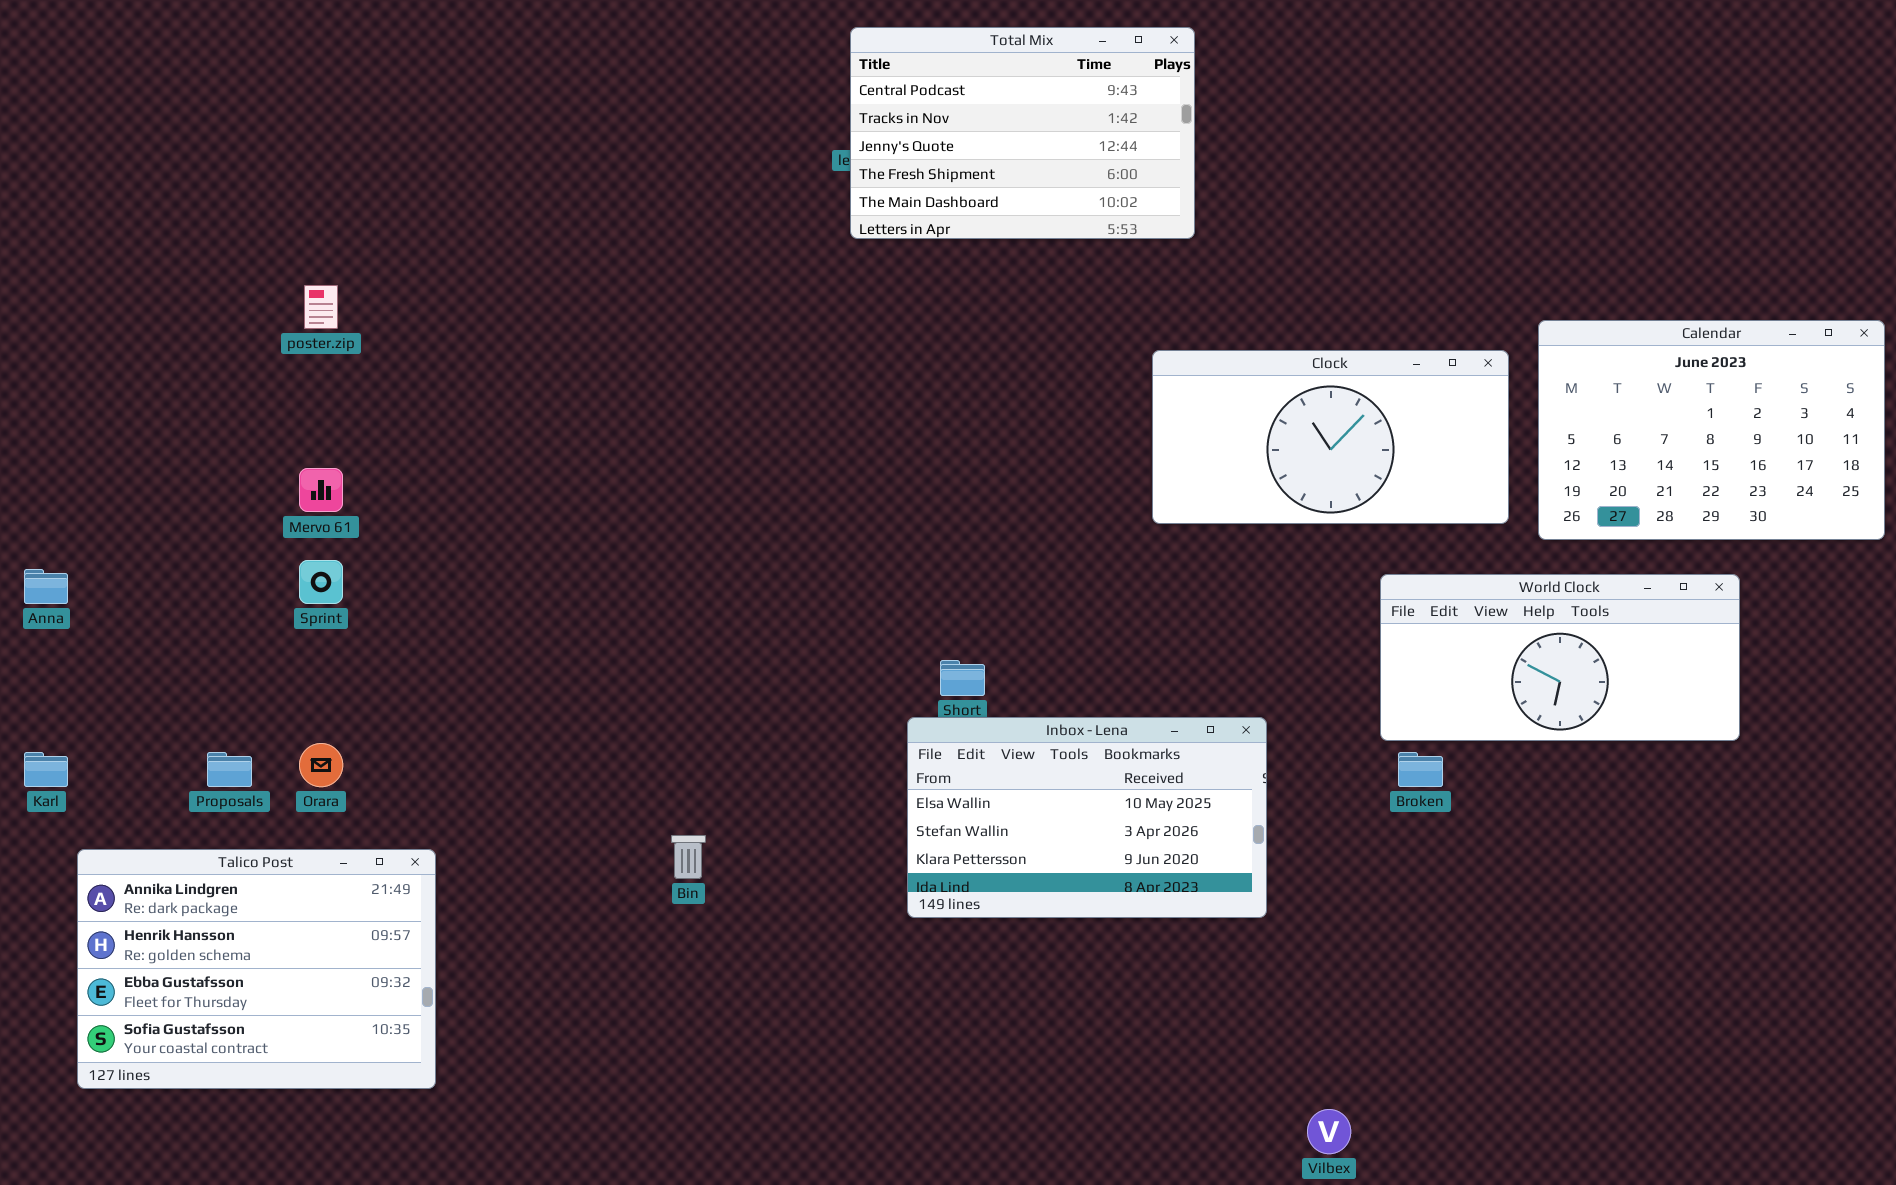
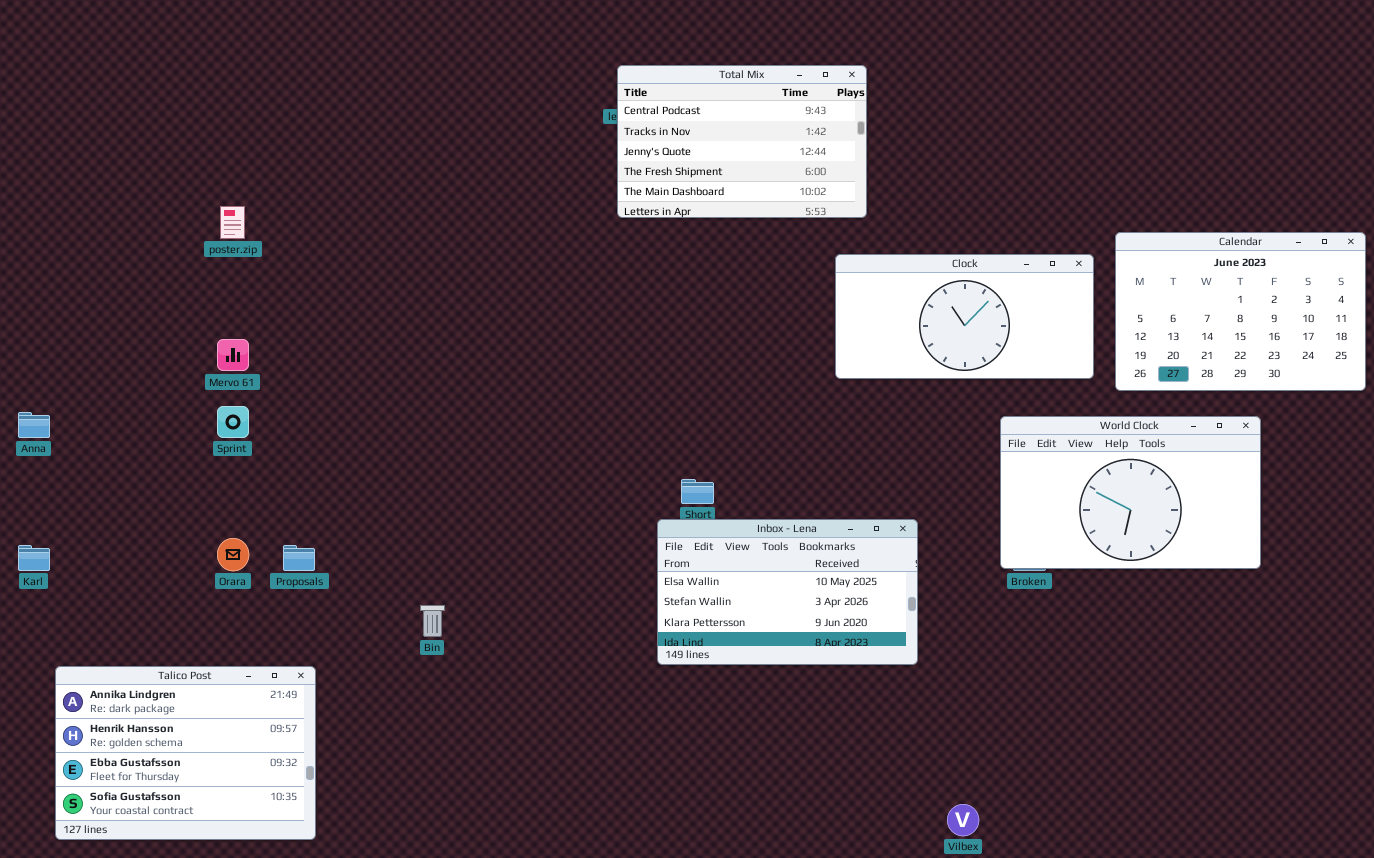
Total Mix: [850,27,1195,239] -> [617,65,867,218], moved
World Clock: [1380,574,1740,741] -> [1000,416,1261,569], resized
Proposals: [207,752,252,787] -> [283,545,315,571], moved
Bin: [671,835,706,879] -> [420,605,445,637], moved
Talico Post: [77,849,436,1089] -> [55,666,316,840], moved

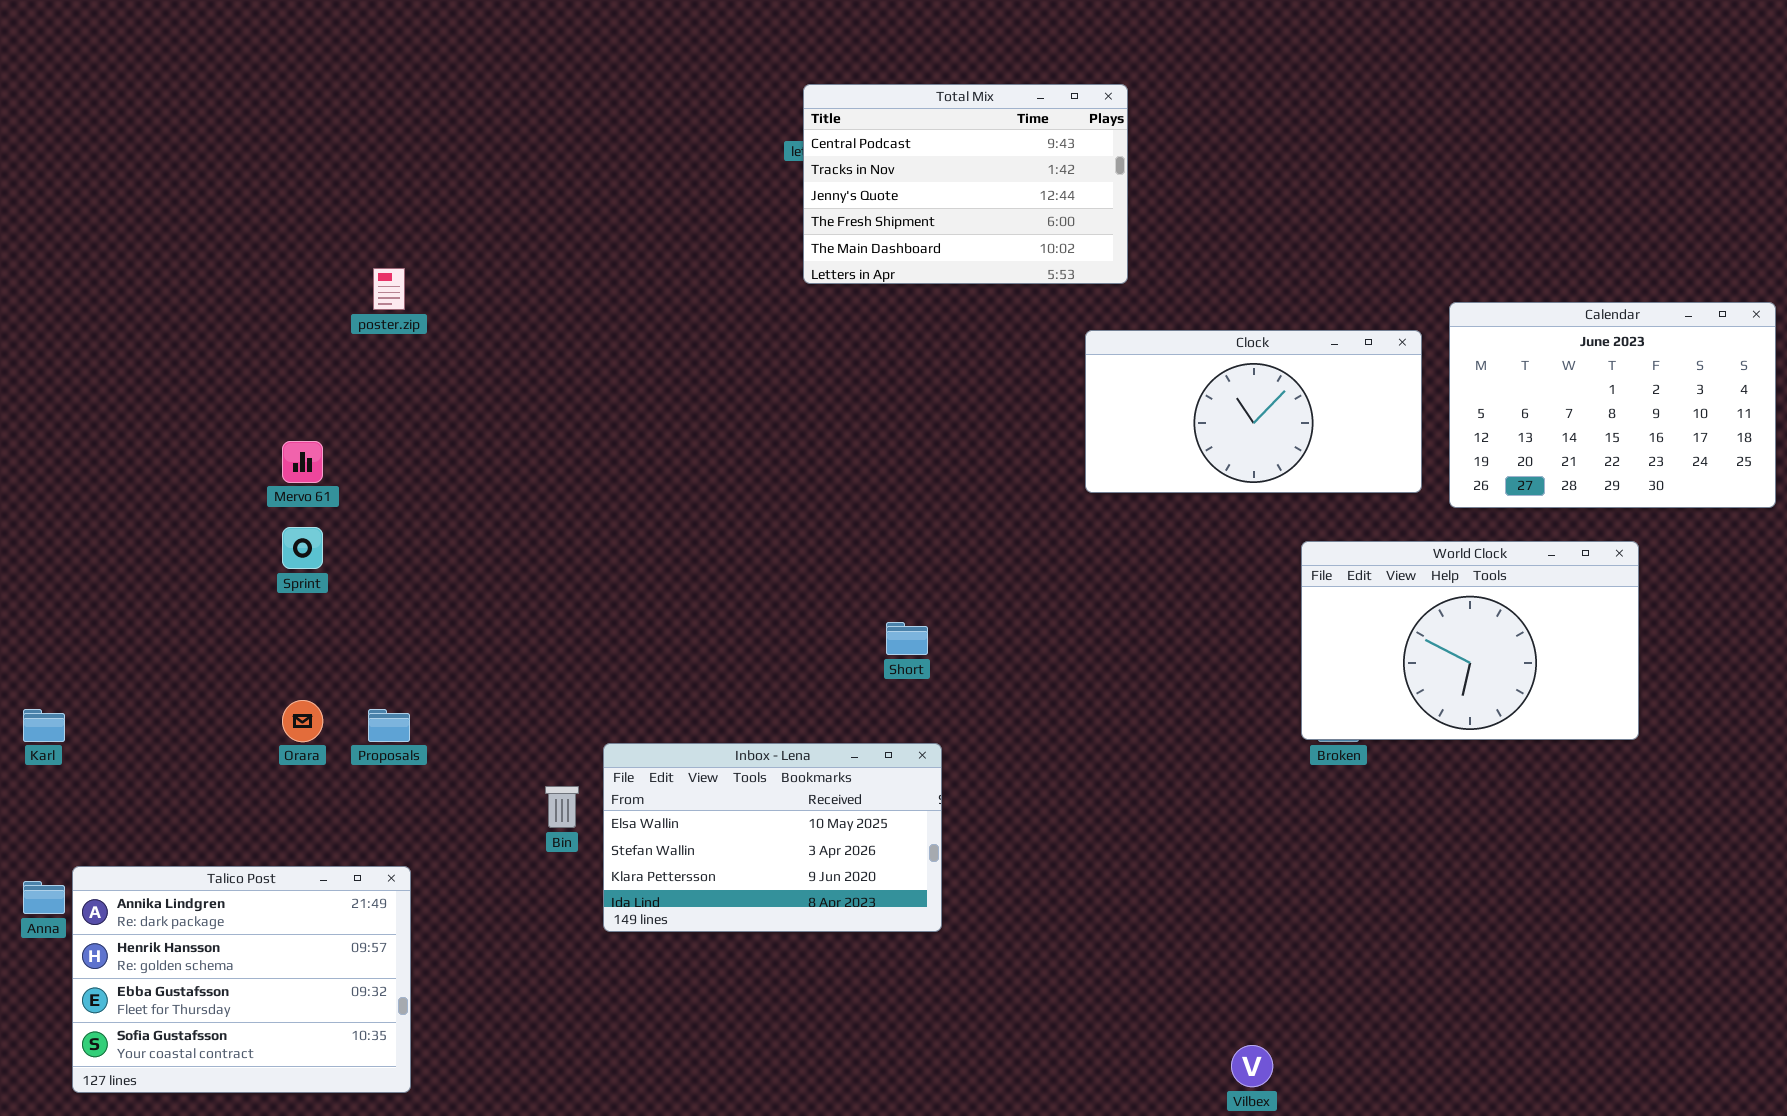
poster.zip: [220,206,245,239] -> [373,268,405,310], moved
Anna: [18,412,50,438] -> [23,881,65,914], moved
Inbox - Lena: [657,519,918,665] -> [603,743,942,932], moved

